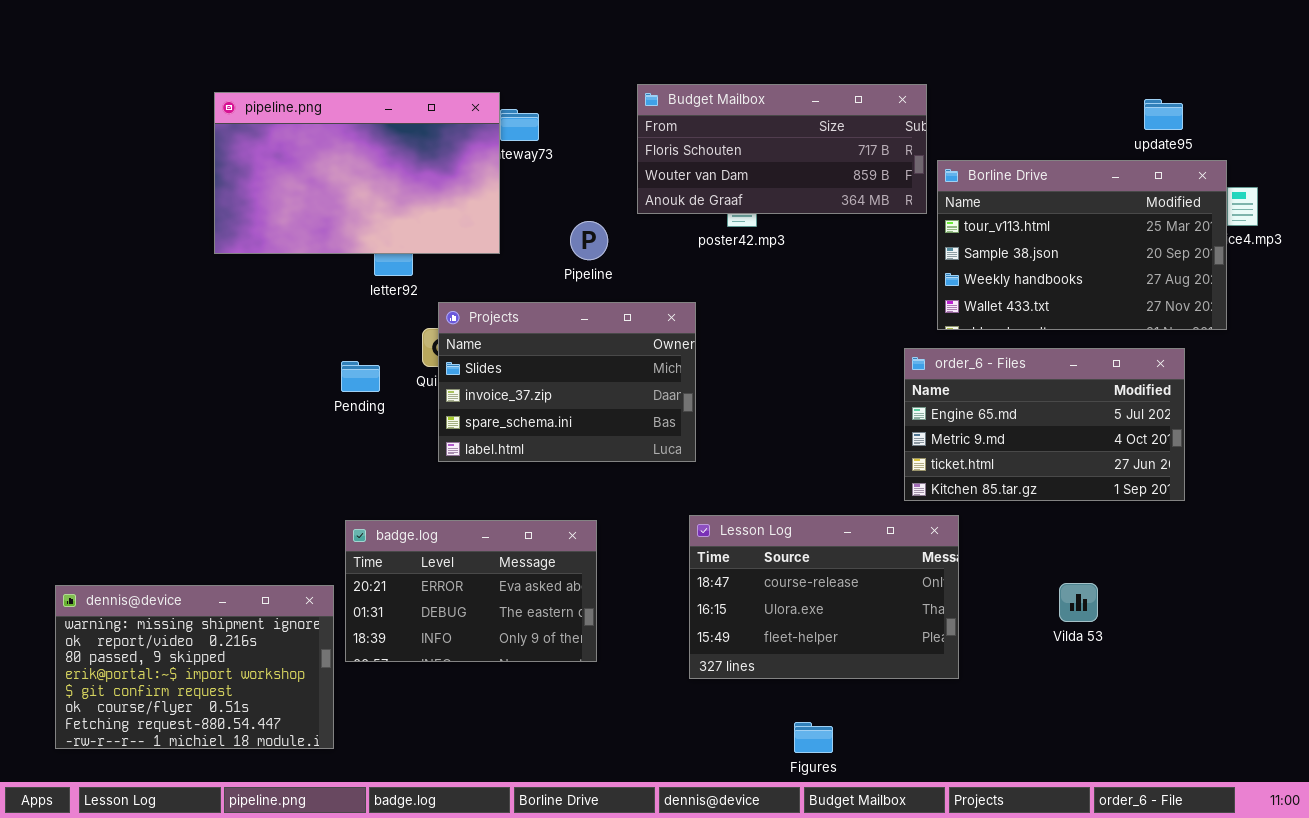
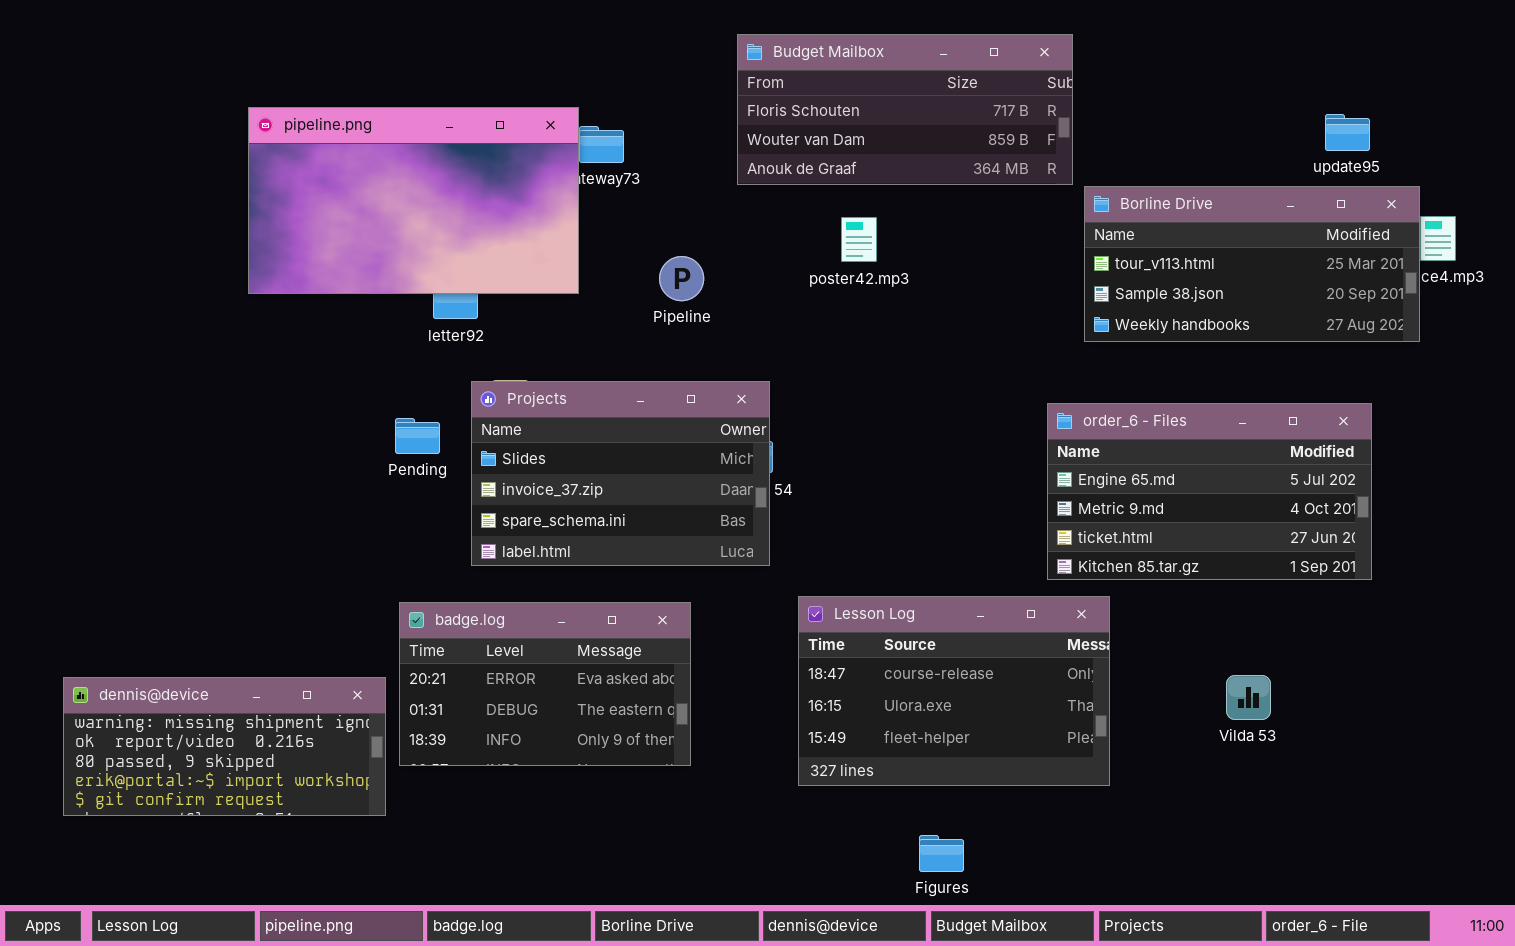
Budget Mailbox: [637,84,927,214] -> [737,34,1073,185], moved
Borline Drive: [937,160,1227,330] -> [1084,186,1420,342], resized
Projects: [438,302,696,462] -> [471,381,770,566], moved
dennis@device: [55,585,334,749] -> [63,677,386,816], resized

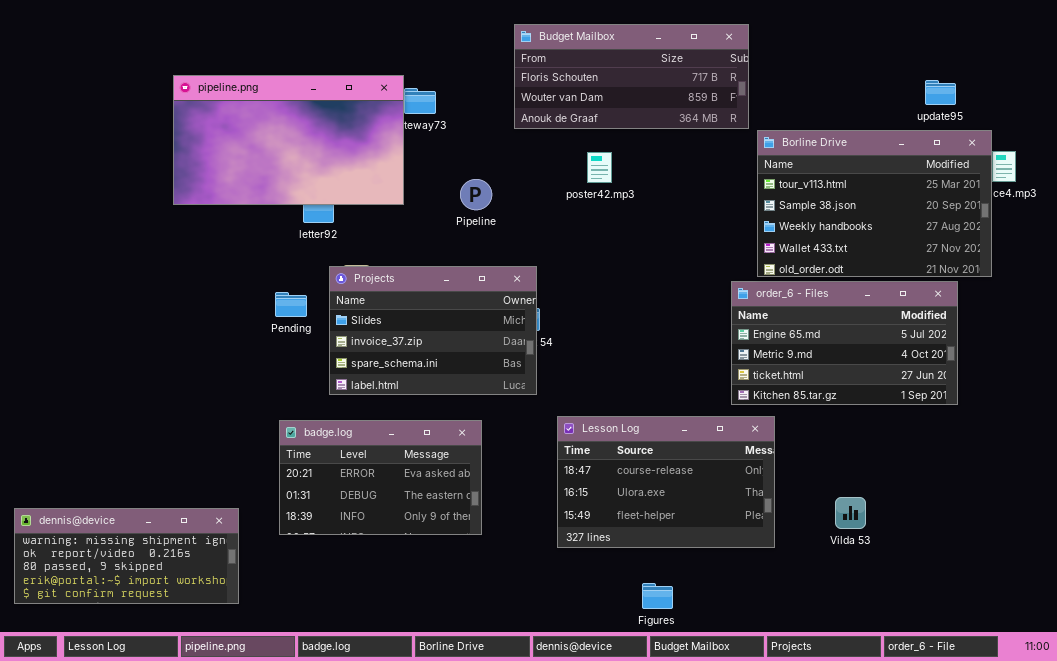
Borline Drive: [1084,186,1420,342] -> [757,130,992,277], resized
Vilda 53: [1226,675,1271,720] -> [835,497,866,529], moved
dennis@device: [63,677,386,816] -> [14,508,239,604], moved

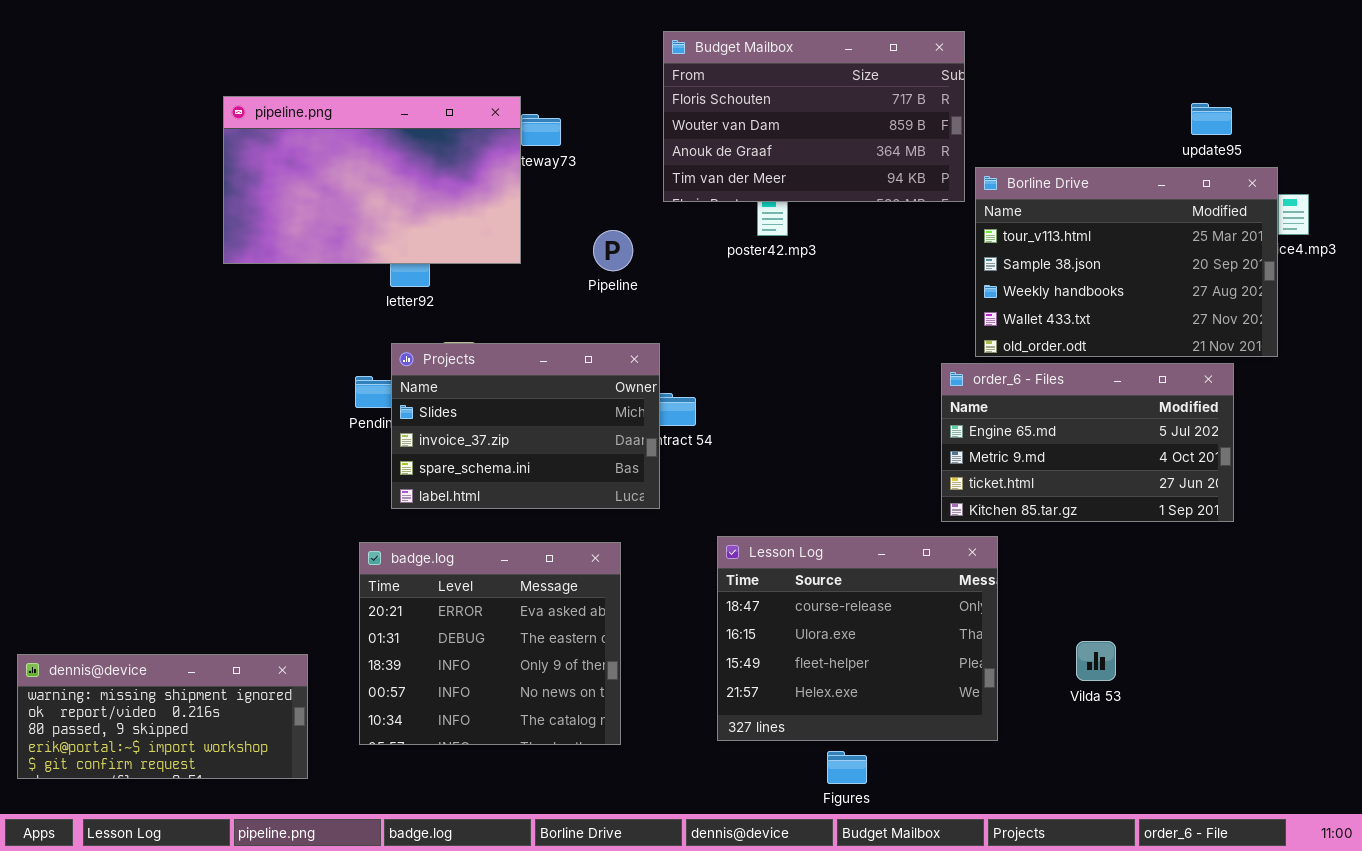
Budget Mailbox: [514,24,749,129] -> [663,31,965,202], resized
Projects: [329,266,537,395] -> [391,343,660,509], moved
Lesson Log: [557,416,775,548] -> [717,536,998,741], resized
badge.log: [279,420,482,535] -> [359,542,621,745], resized

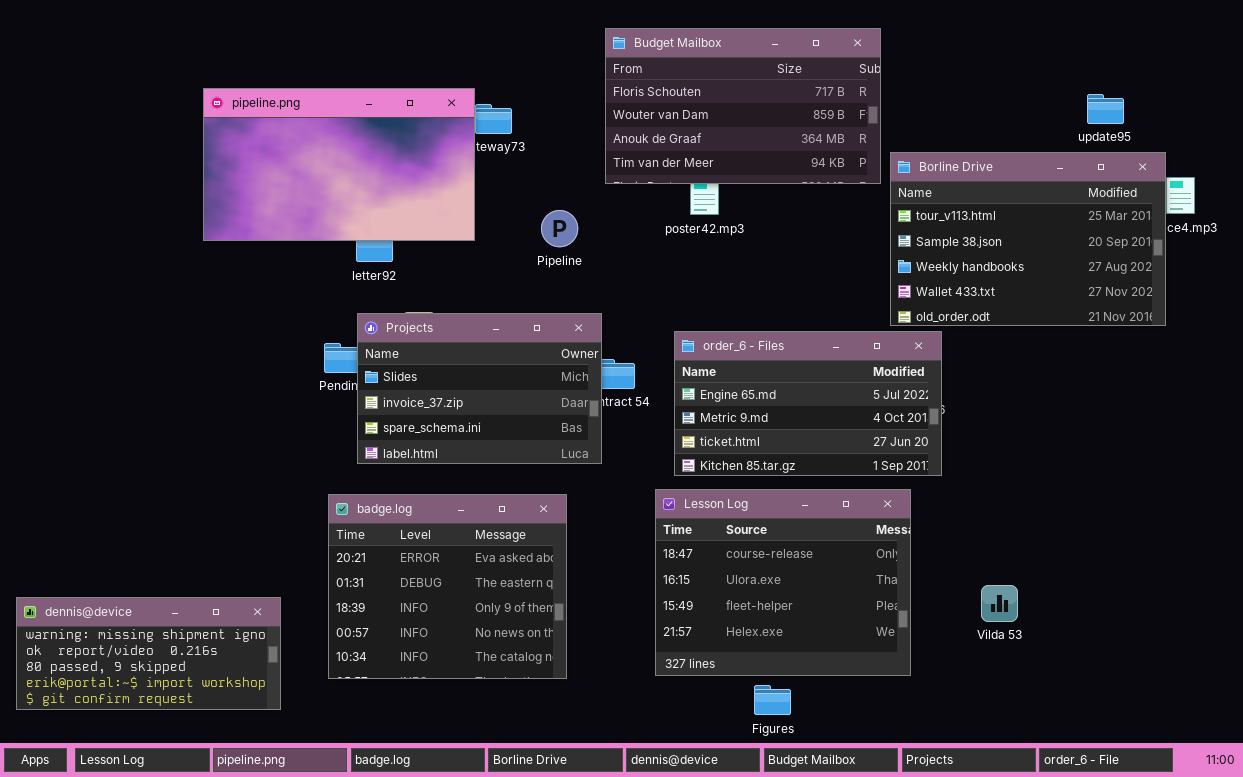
order_6 - Files: [941,363,1234,522] -> [674,331,942,476], moved

